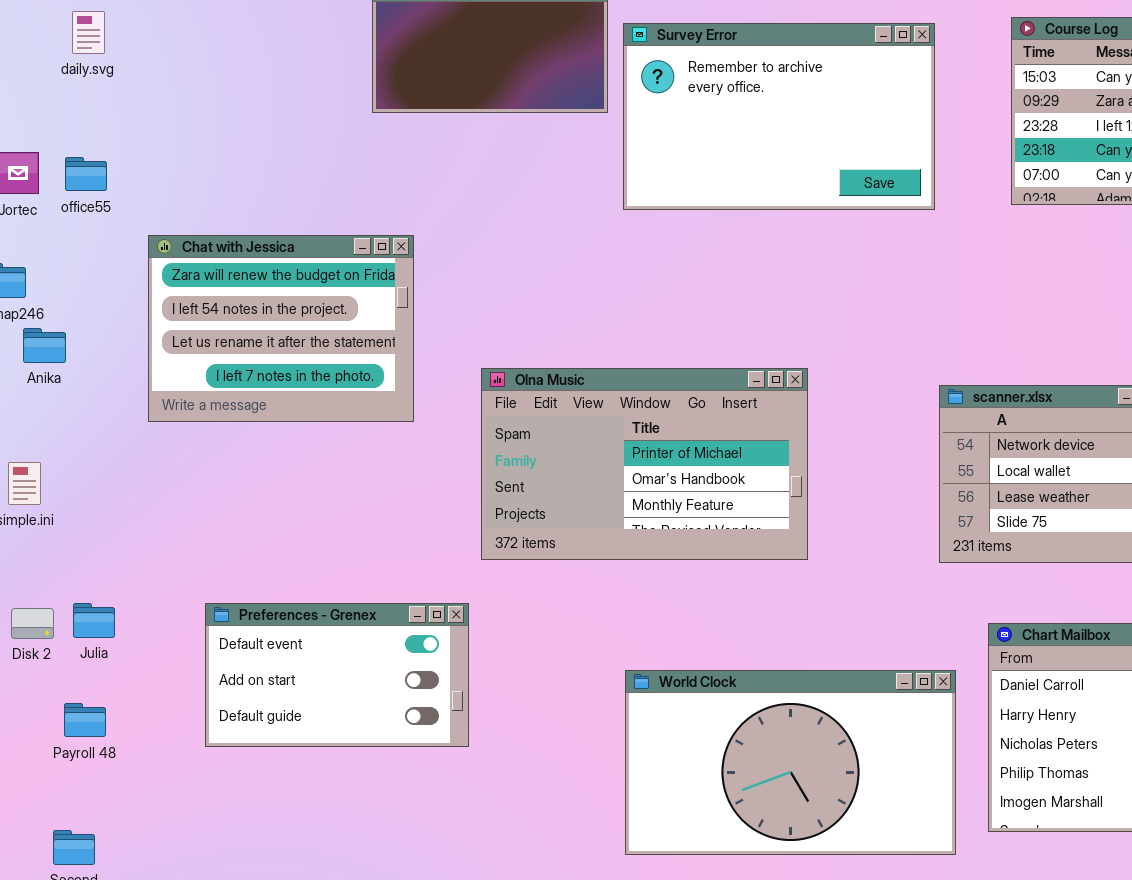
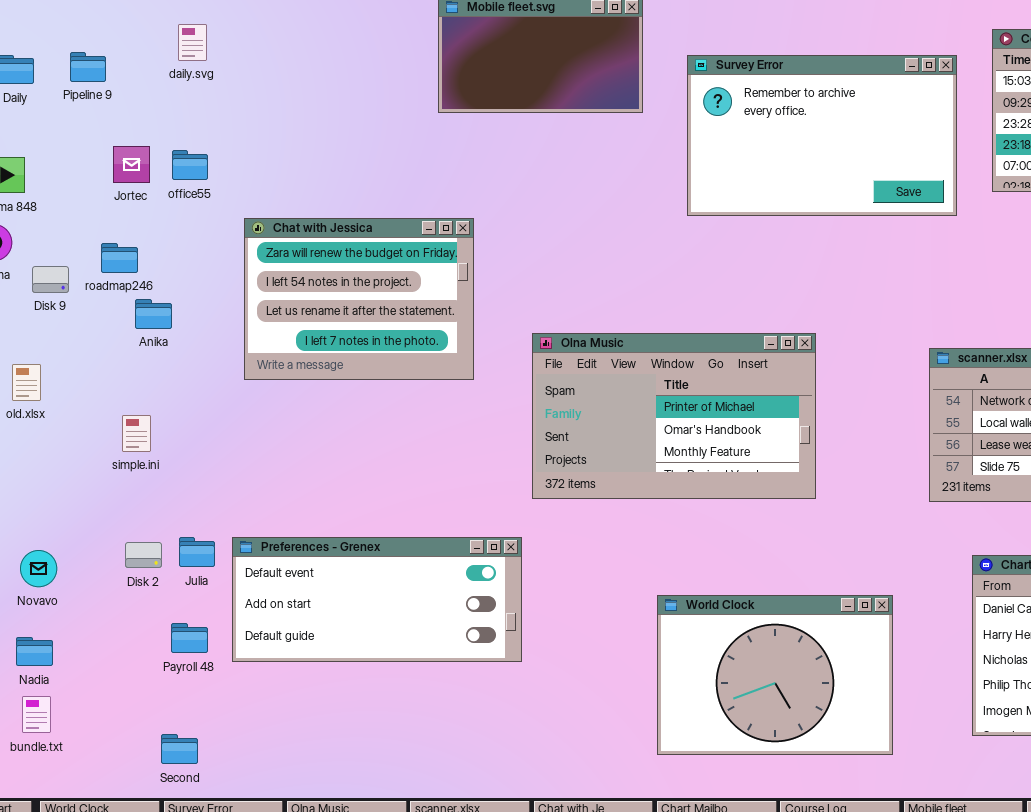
Survey Error: [623,23,935,210] -> [687,55,957,216], moved
Preferences - Grenex: [205,603,469,747] -> [232,537,522,662], resized
World Clock: [625,670,956,855] -> [657,595,893,755], resized

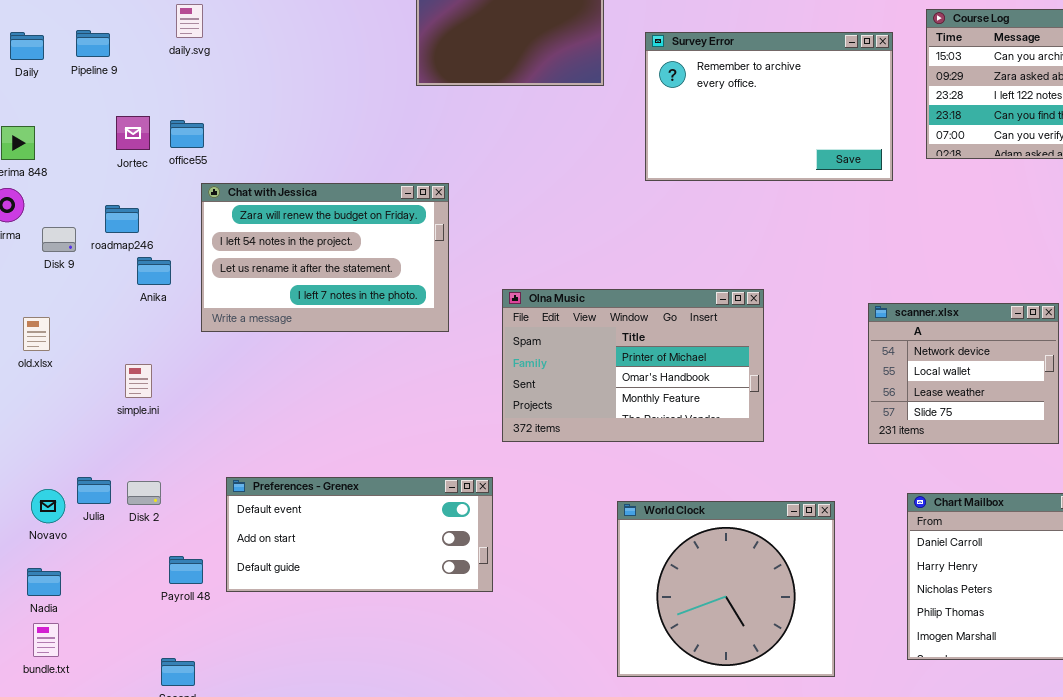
Chat with Jessica: [244,218,474,380] -> [201,183,449,332], resized
Julia: [179,537,215,567] -> [77,477,111,504], moved
World Clock: [657,595,893,755] -> [617,501,835,677], resized

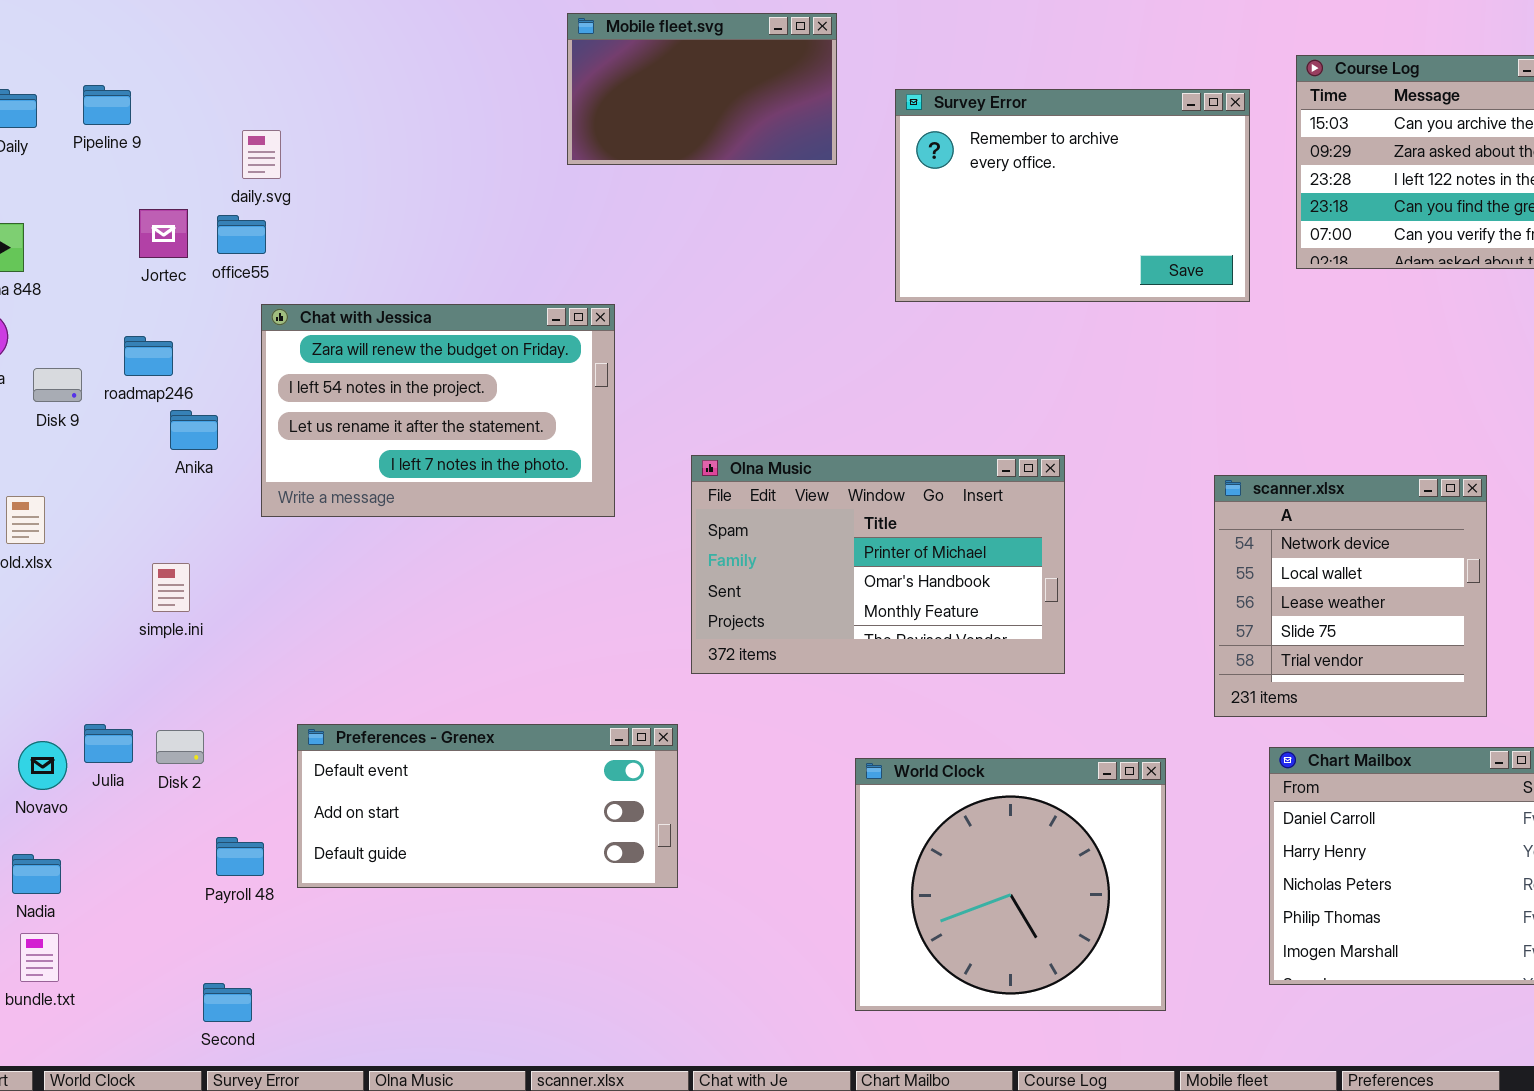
daily.svg: [176,4,203,38] -> [242,130,281,179], moved
scanner.xlsx: [868,303,1059,444] -> [1214,475,1487,717], resized

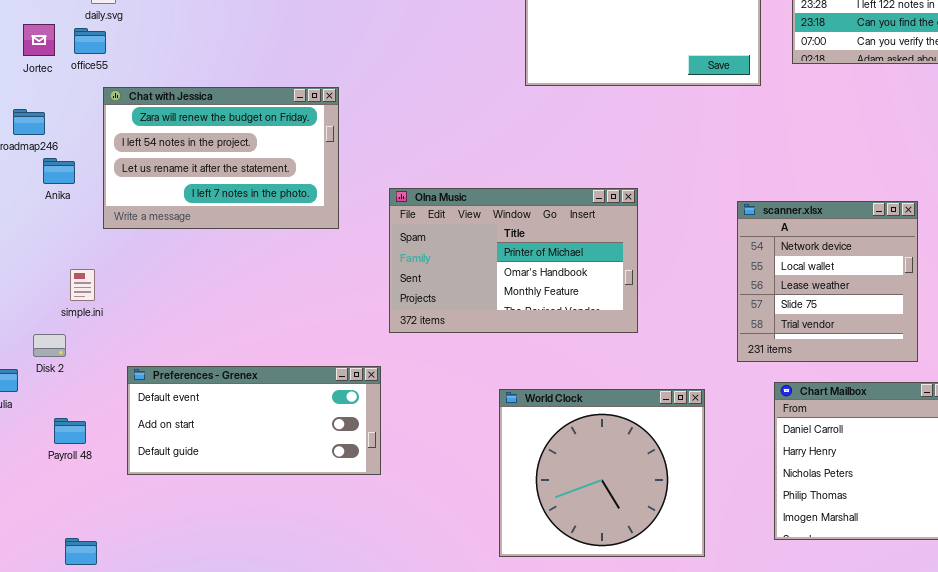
simple.ini: [152,563,190,612] -> [70,269,95,301], moved
Disk 2: [156,730,204,764] -> [33,334,66,357], moved
Payroll 48: [216,837,264,876] -> [54,418,86,444], moved

